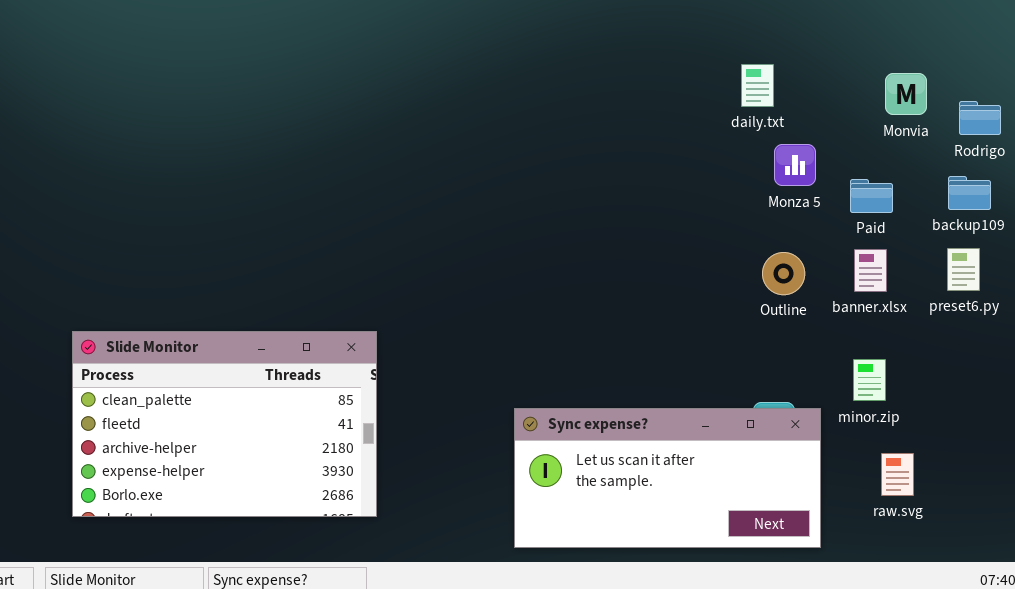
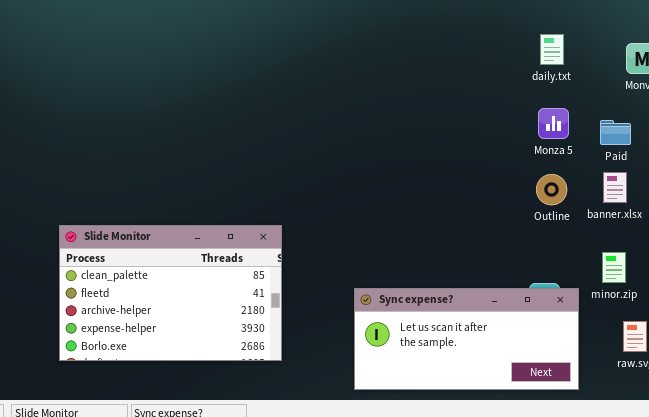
daily.txt: [741,64,774,107] -> [540,34,564,65], moved
Monza 5: [774,144,816,186] -> [538,108,569,139], moved
Slide Monitor: [72,331,377,517] -> [59,225,282,361], moved

